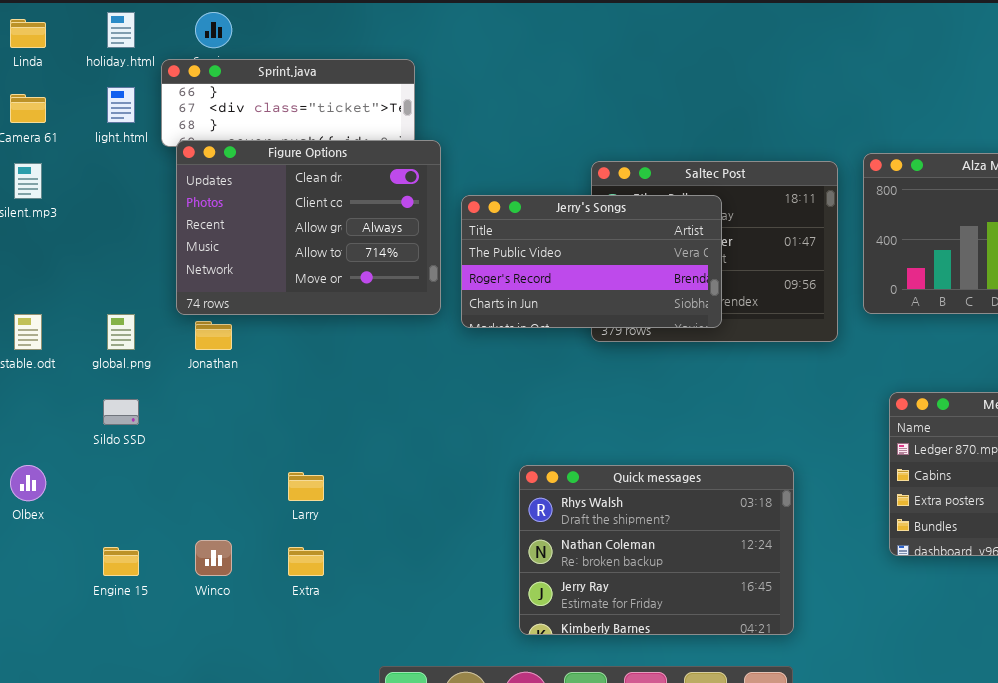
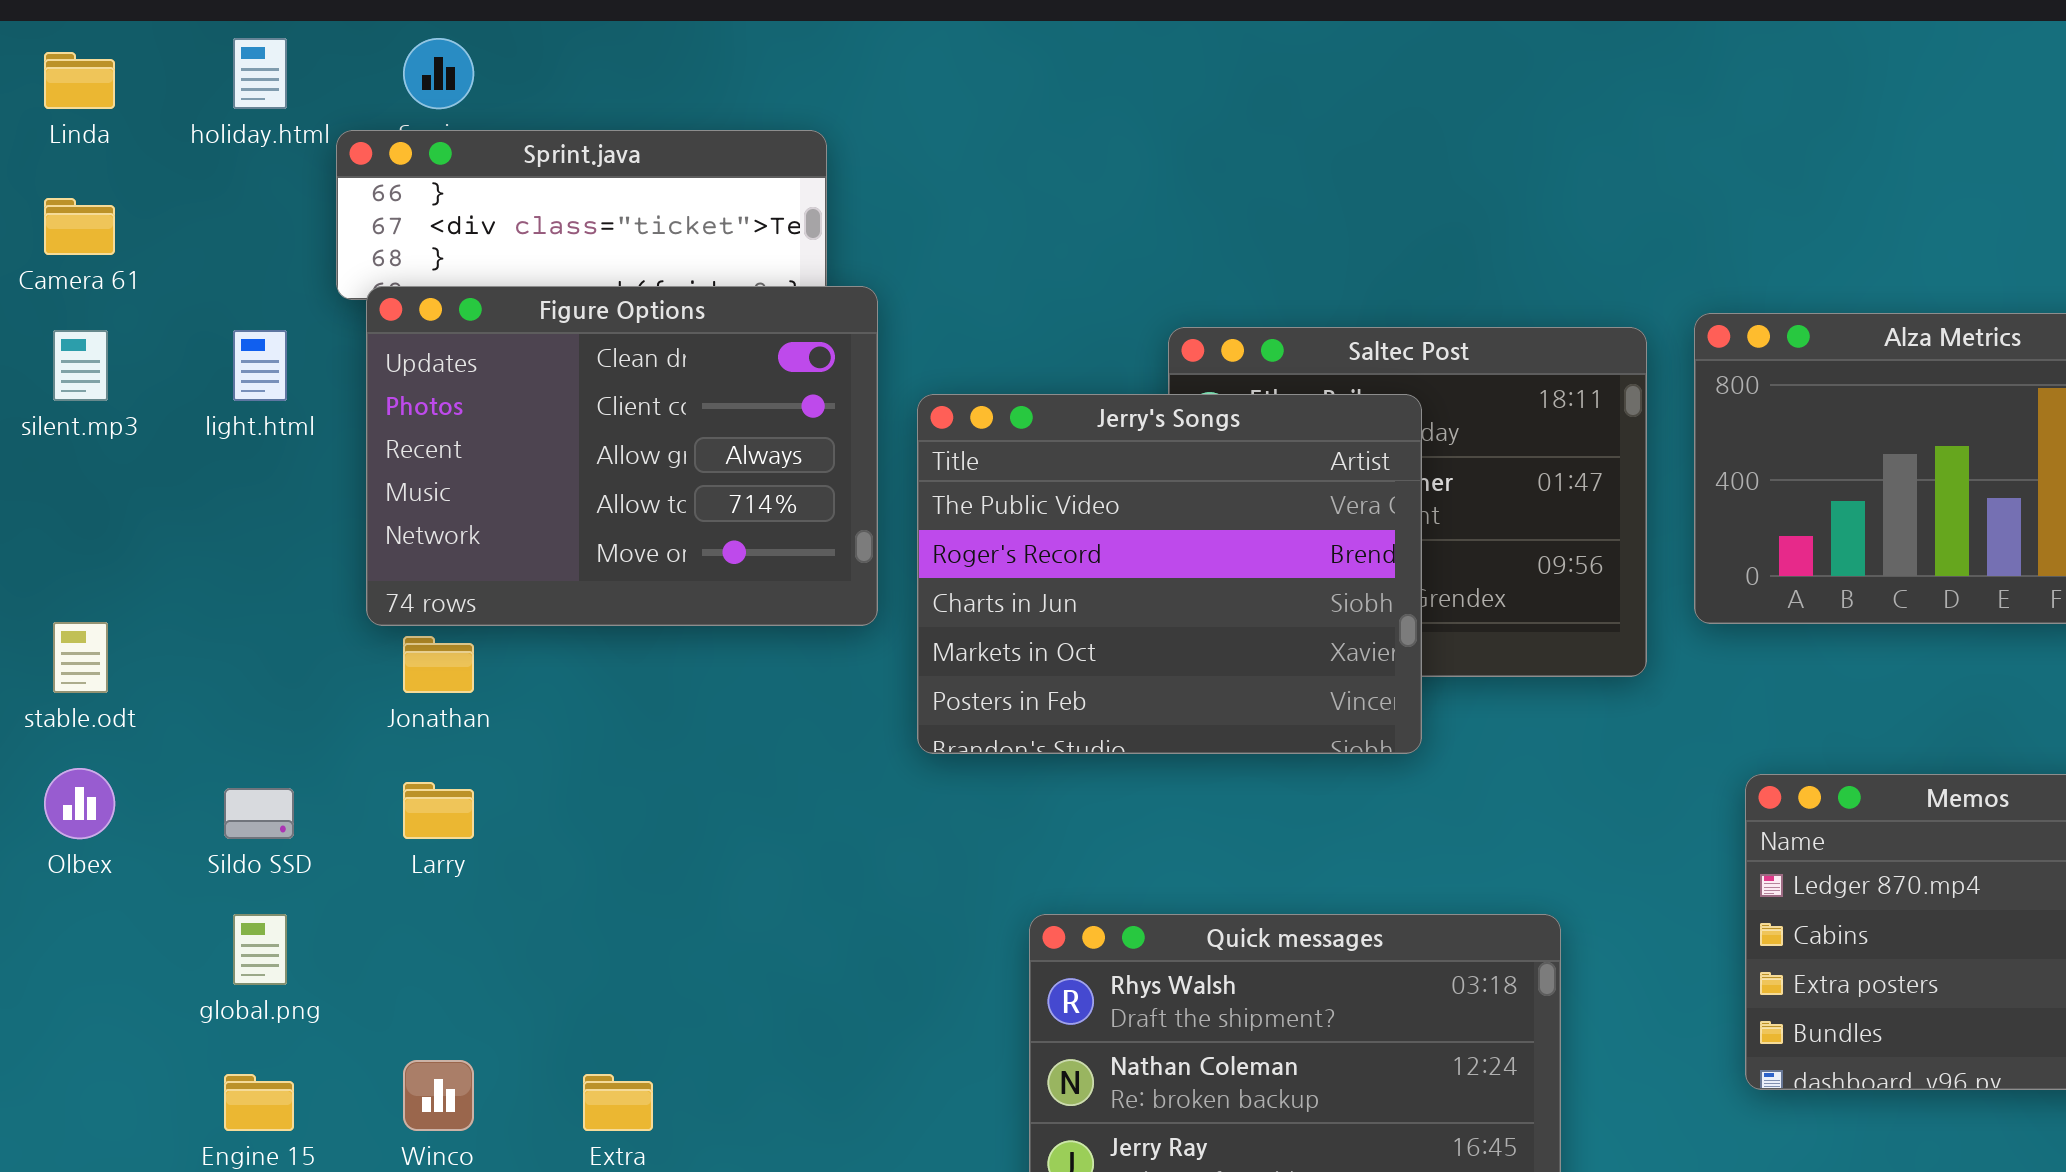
light.html: [107,87,135,123] -> [233,330,287,401], moved
Jerry's Songs: [461,195,722,328] -> [917,394,1422,754], resized
global.png: [107,314,135,350] -> [233,914,287,985], moved
Olbex: [10,465,46,501] -> [44,768,115,839], moved
Larry: [288,472,324,501] -> [403,782,474,839], moved

